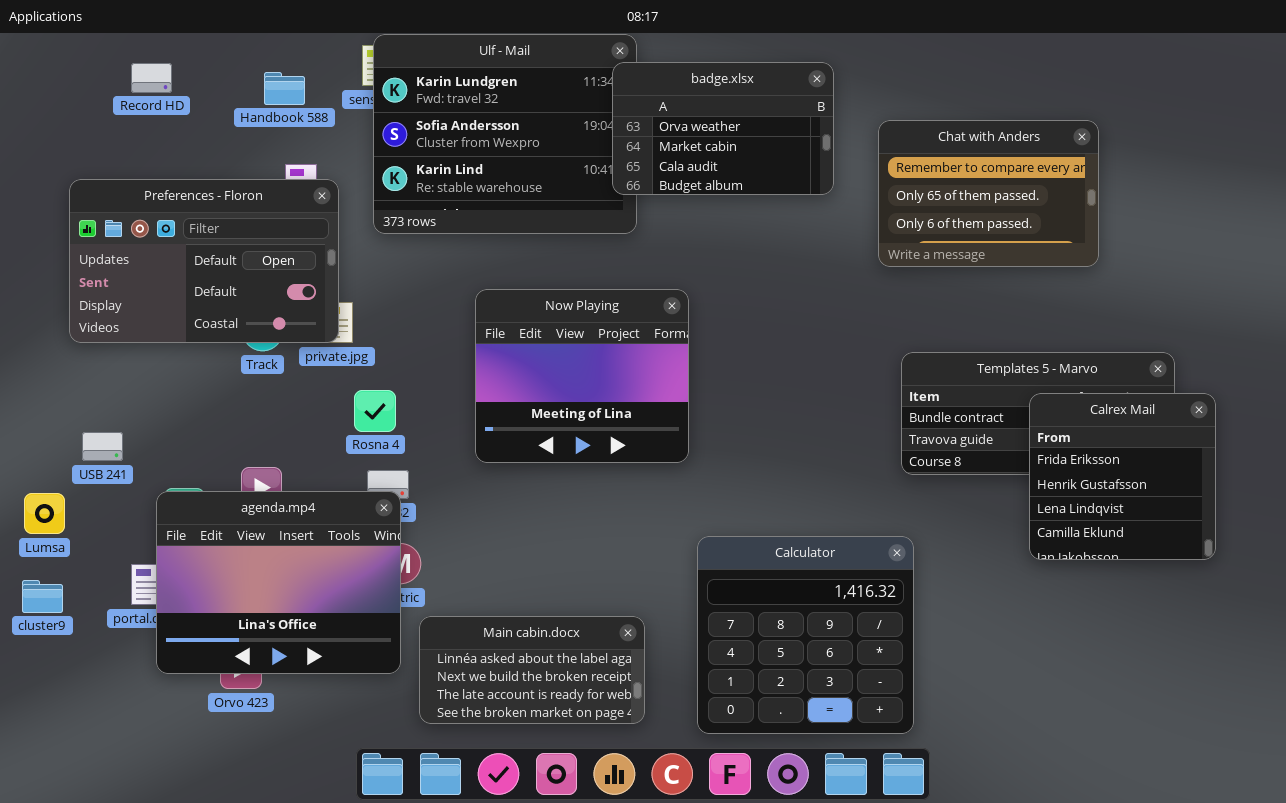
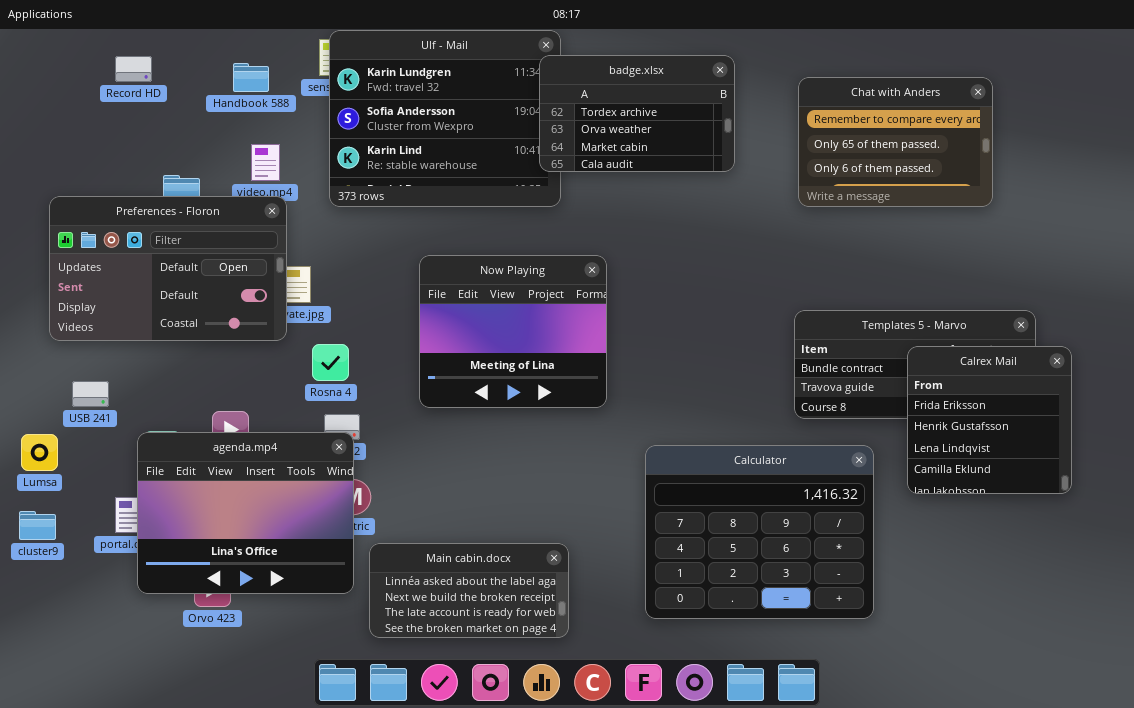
badge.xlsx: [612,62,834,195] -> [539,55,735,172], scrolled up 1 row
Chat with Anders: [878,120,1099,267] -> [798,77,993,207], moved
Preferences - Floron: [69,179,339,343] -> [49,196,287,341], moved
Calculator: [697,536,914,734] -> [645,445,874,619], moved, resized

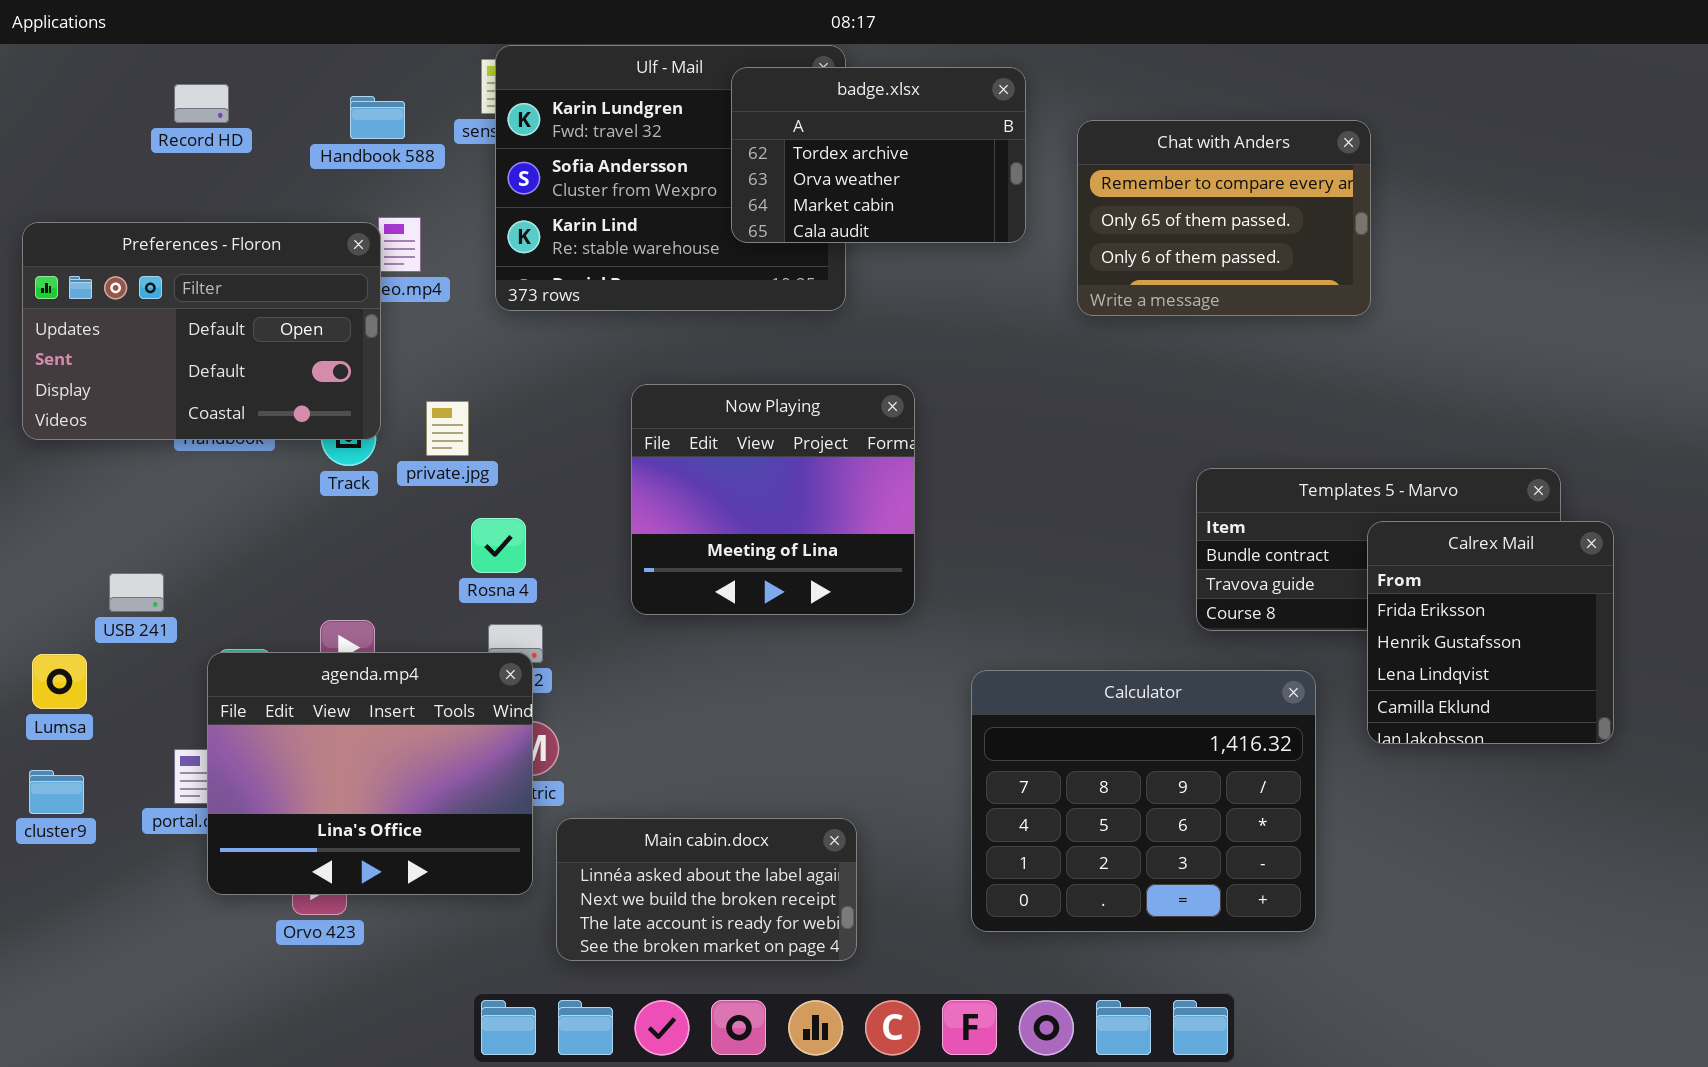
badge.xlsx: [539,55,735,172] -> [731,67,1026,243], moved
Chat with Anders: [798,77,993,207] -> [1077,120,1371,316], moved
Preferences - Floron: [49,196,287,341] -> [22,222,381,440], moved

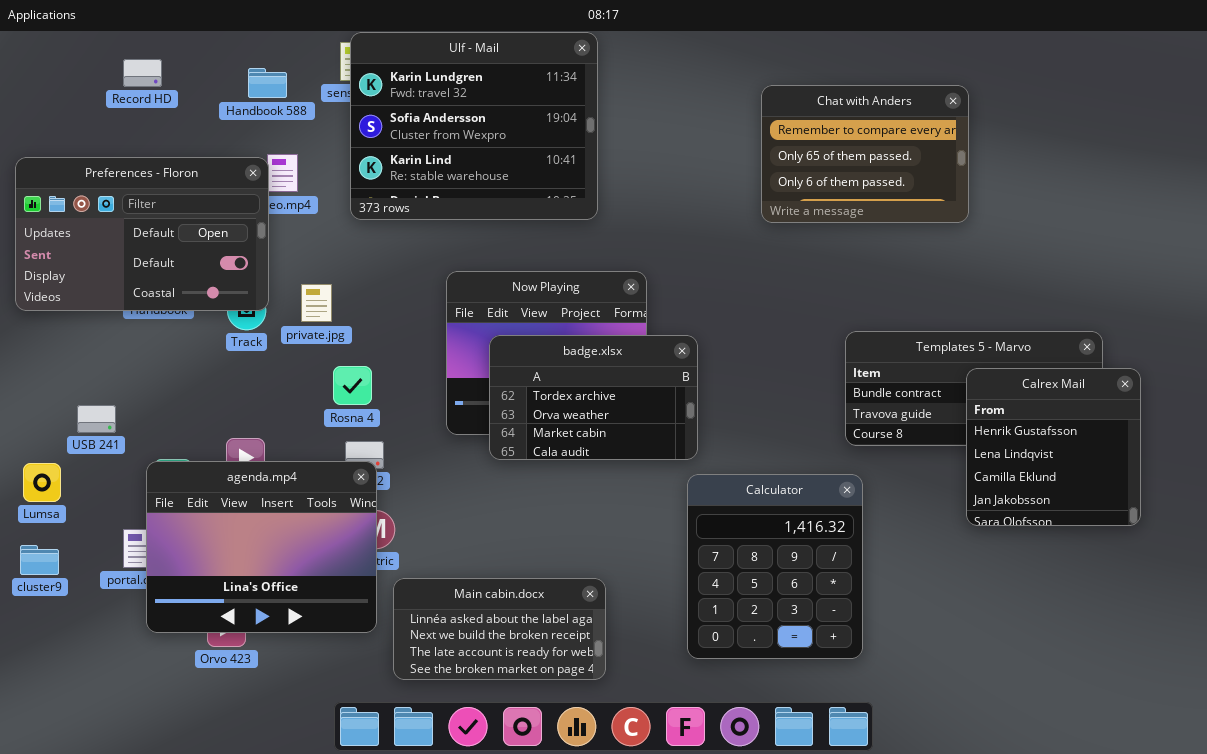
badge.xlsx: [731,67,1026,243] -> [489,335,698,460], moved
Calrex Mail: [1367,521,1614,744] -> [966,368,1141,526], scrolled down 1 row
Calculator: [971,670,1316,932] -> [687,474,863,659], resized

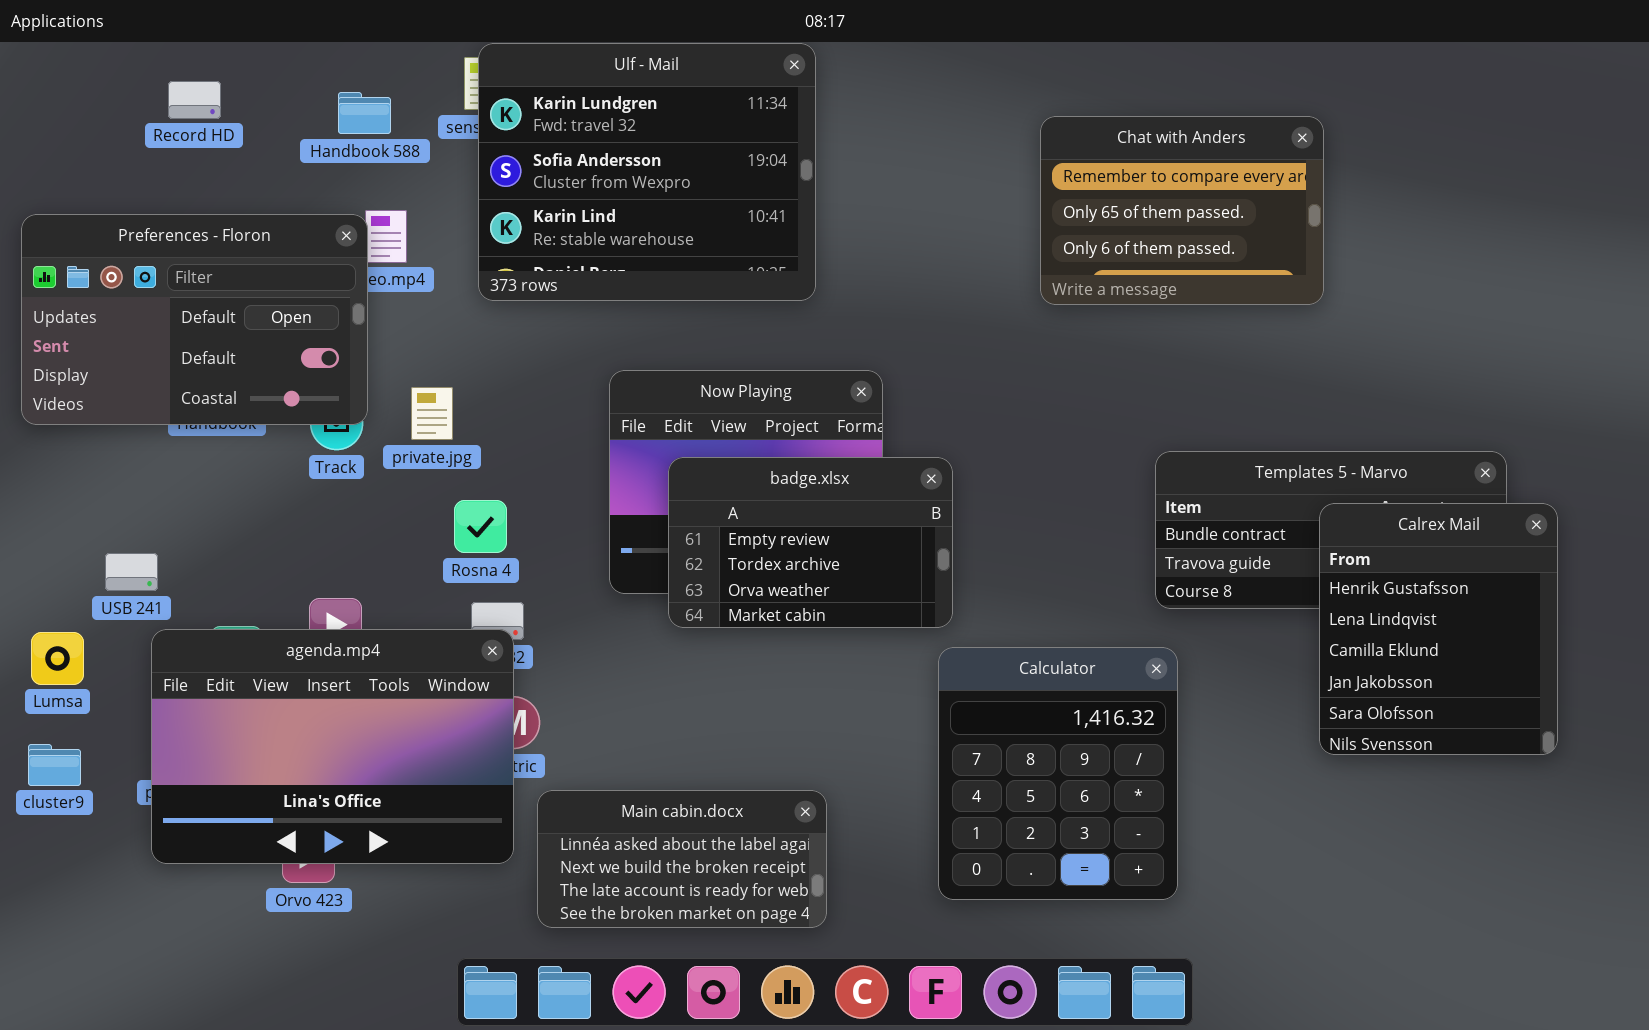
badge.xlsx: [489,335,698,460] -> [668,457,953,628], scrolled up 1 row
Calrex Mail: [966,368,1141,526] -> [1319,503,1558,755], resized
agenda.mp4: [146,461,377,633] -> [151,629,514,864], resized

